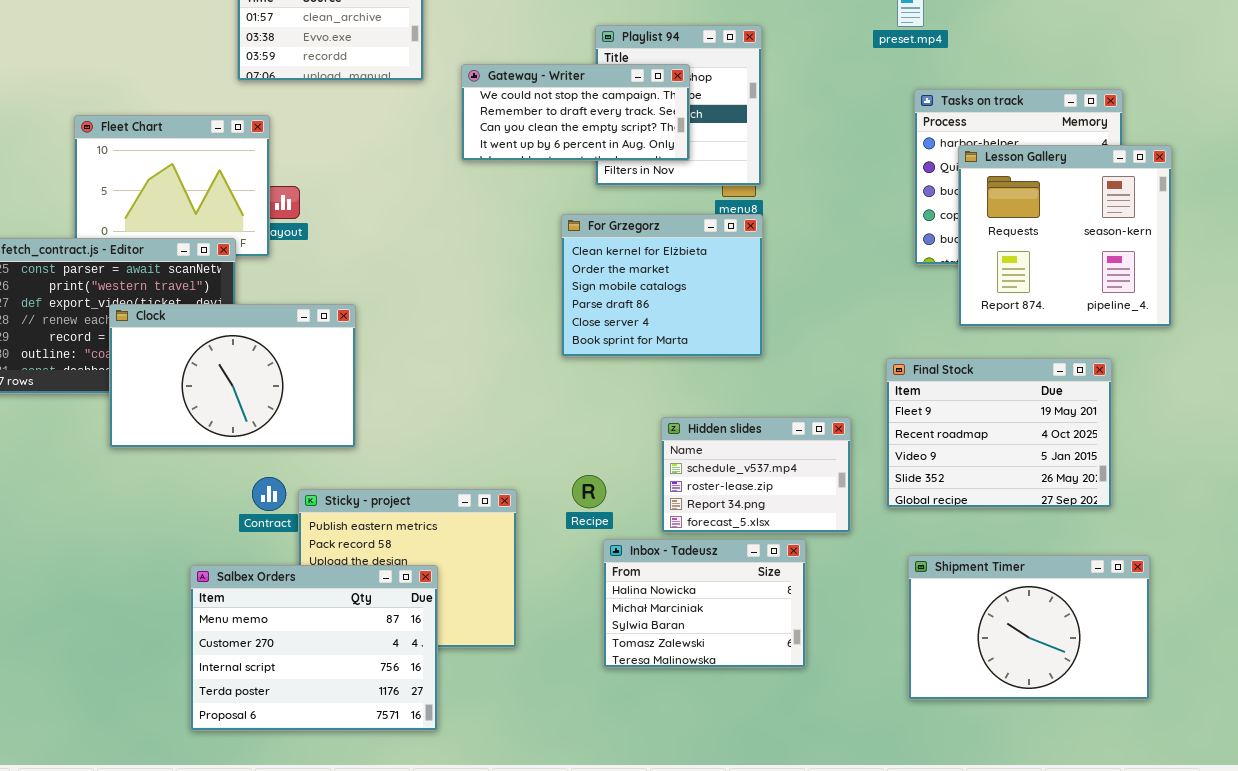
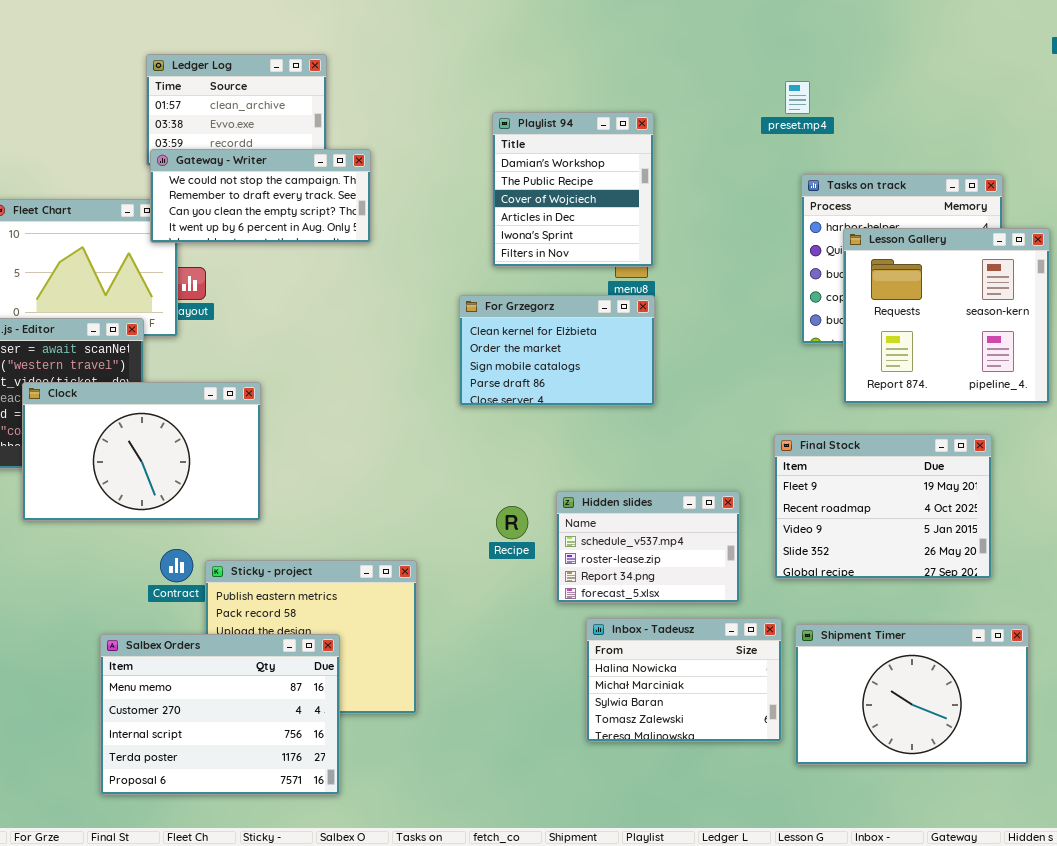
Gateway - Writer: [461,64,690,161] -> [150,149,371,243], moved
For Grzegorz: [561,214,763,357] -> [459,295,655,406], resized
Recipe: [572,475,606,508] -> [496,506,528,539], moved
Inbox - Tadeusz: [603,539,806,668] -> [586,618,782,742], moved

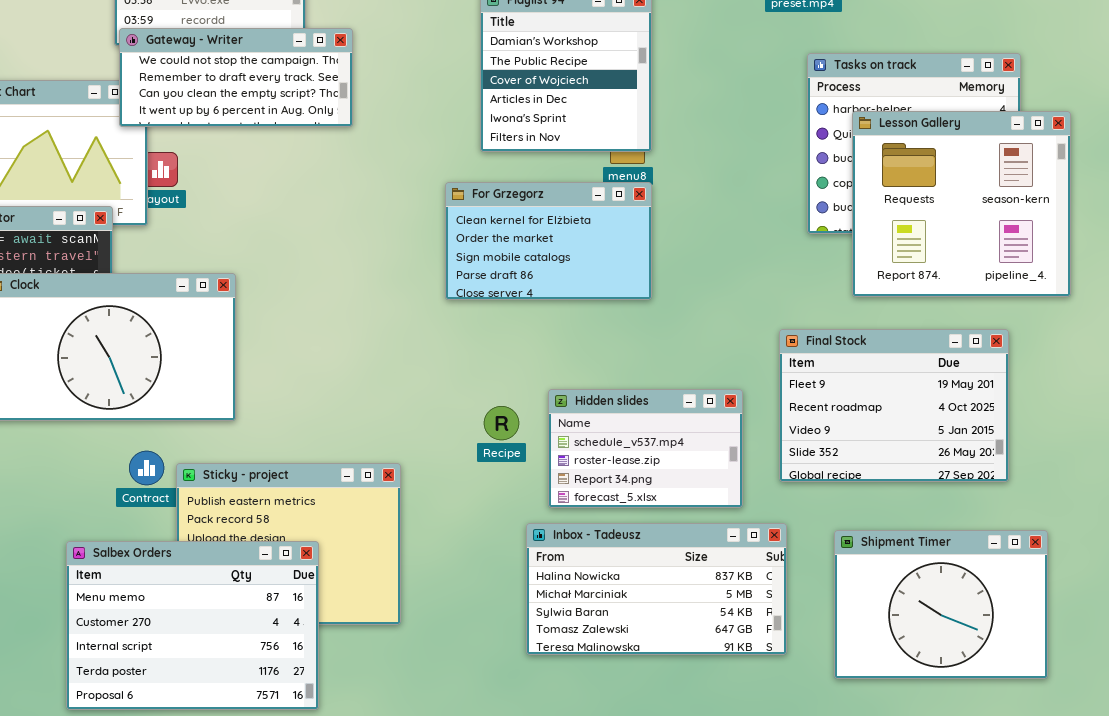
Inbox - Tadeusz: [586,618,782,742] -> [526,523,787,655], resized
Shipment Timer: [795,624,1029,765] -> [834,530,1048,679], resized

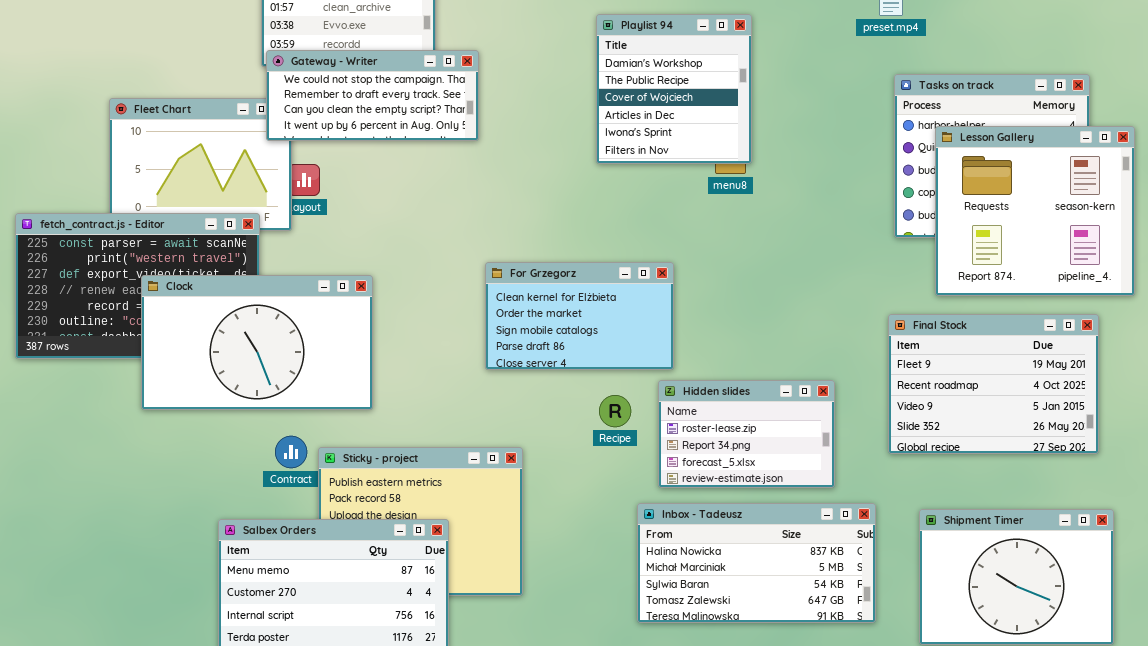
For Grzegorz: [445,182,652,300] -> [485,262,674,370], moved
Final Stock: [779,329,1009,482] -> [888,314,1099,454], moved
Hidden slides: [548,389,743,508] -> [658,380,835,488], scrolled down 1 row

